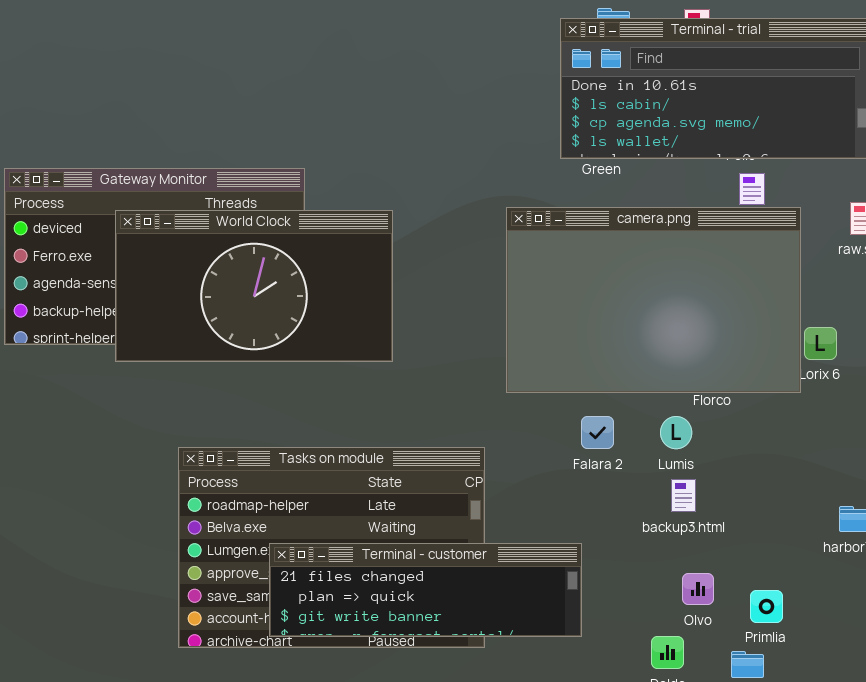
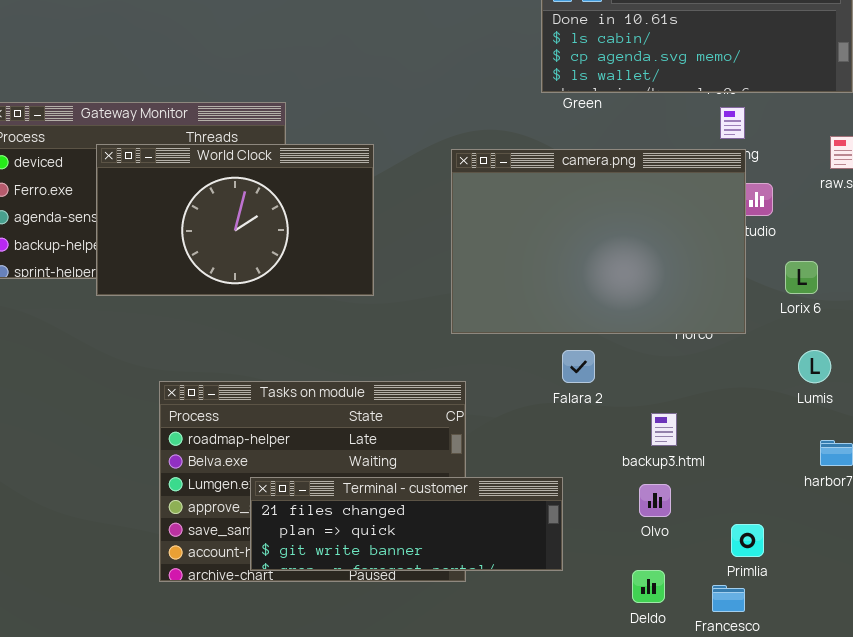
camera.png: [506,207,801,393] -> [451,149,746,334], moved
Lumis: [660,416,692,449] -> [798,350,831,383], moved
Olvo: [682,573,714,605] -> [639,484,671,517], moved

